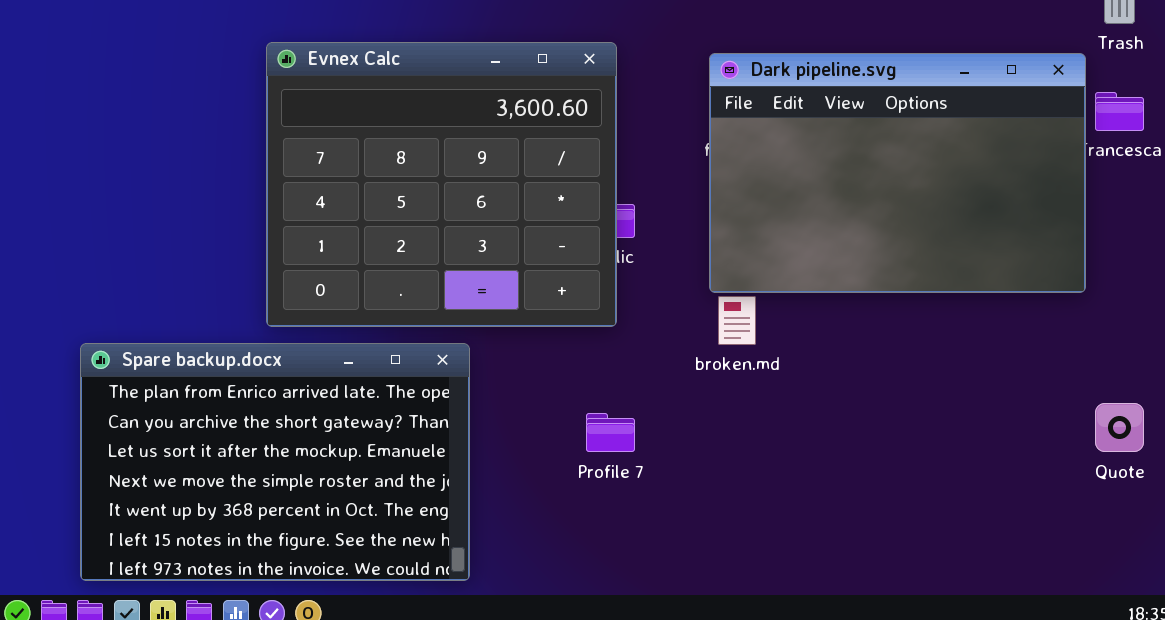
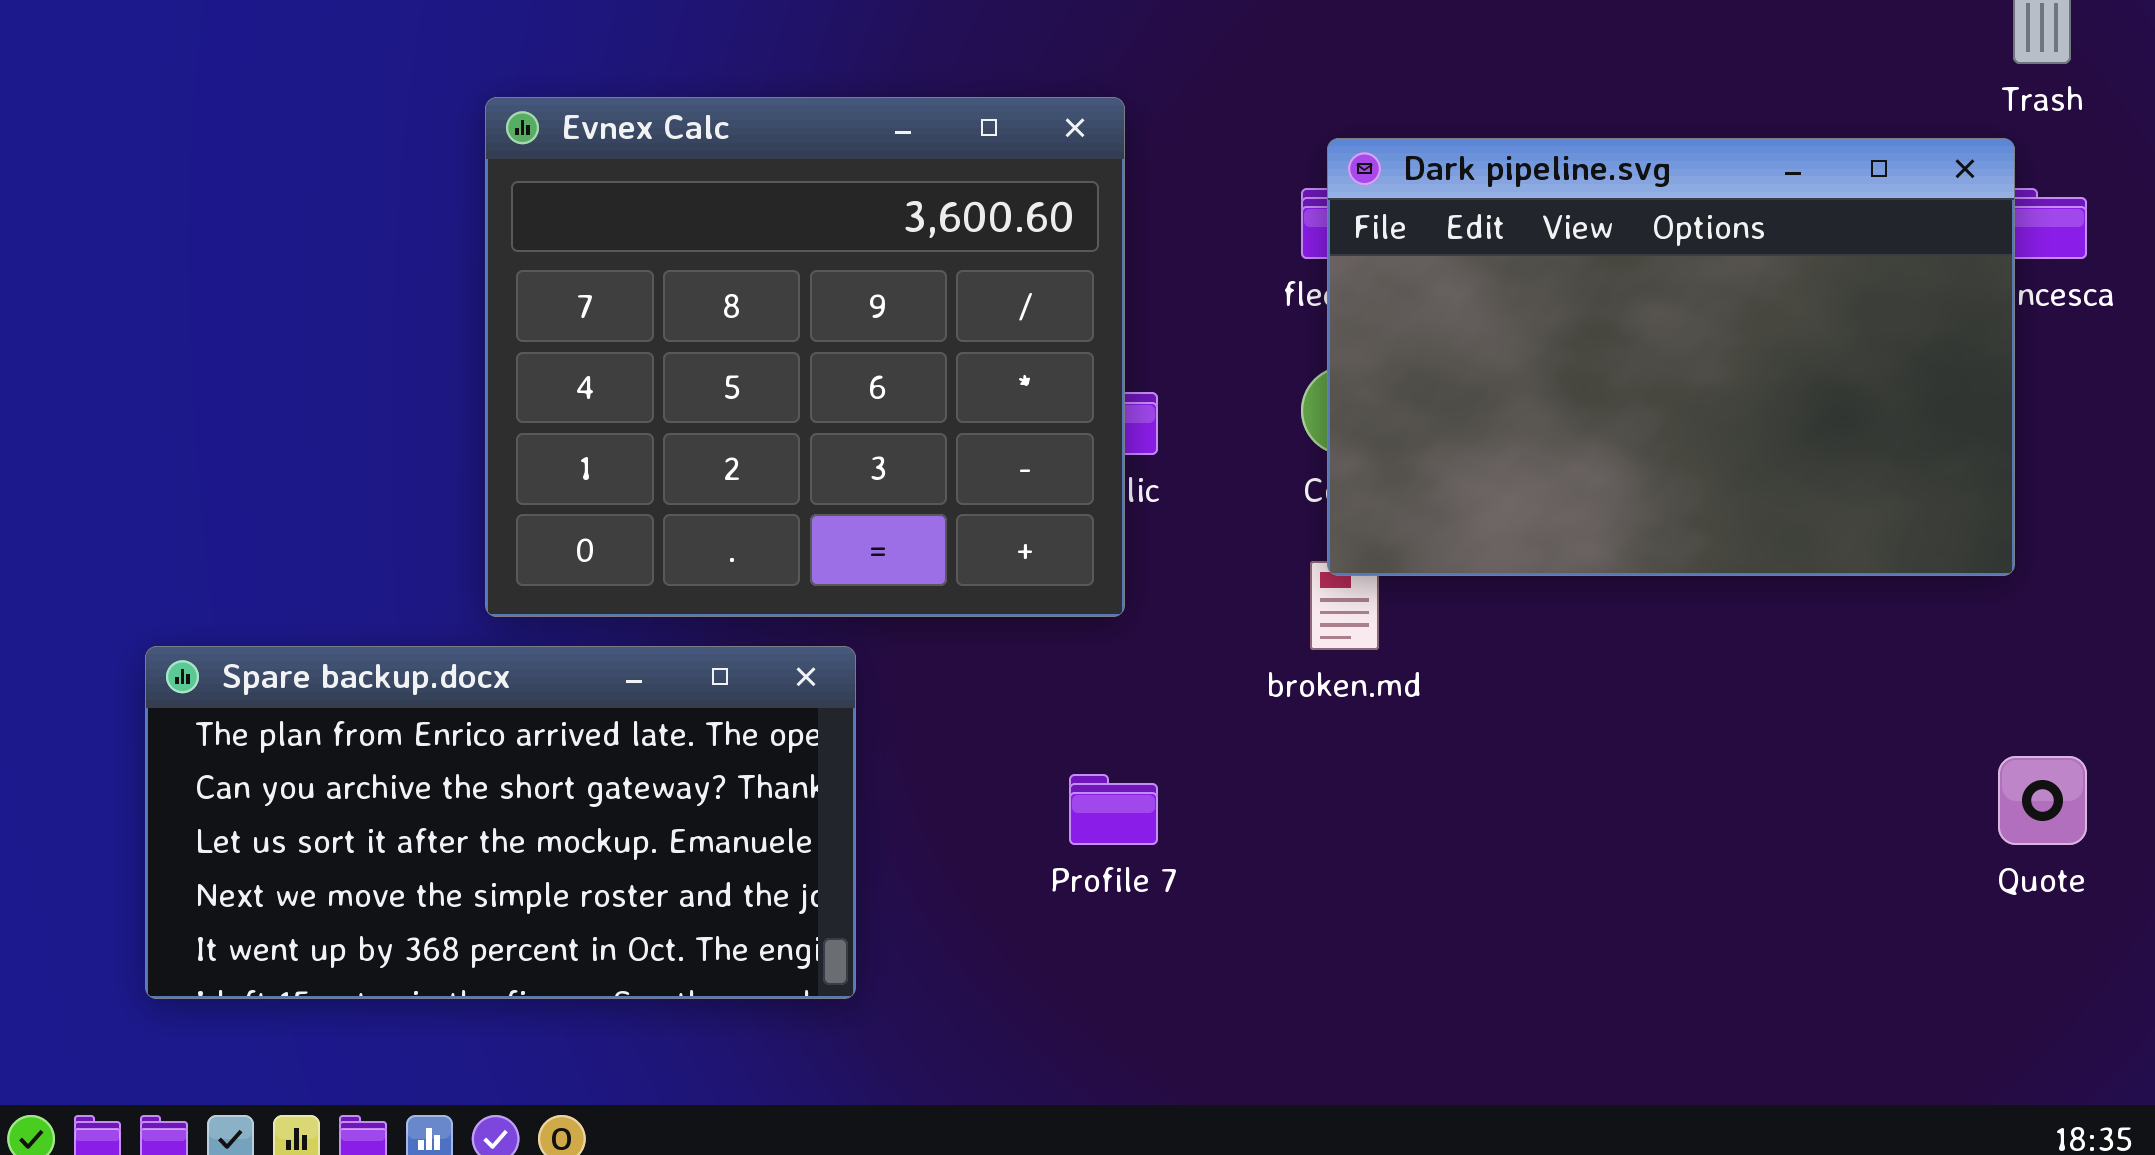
Dark pipeline.svg: [709,53,1086,293] -> [1327,138,2015,576], moved
Spare backup.docx: [80,343,470,581] -> [145,646,856,999], resized

